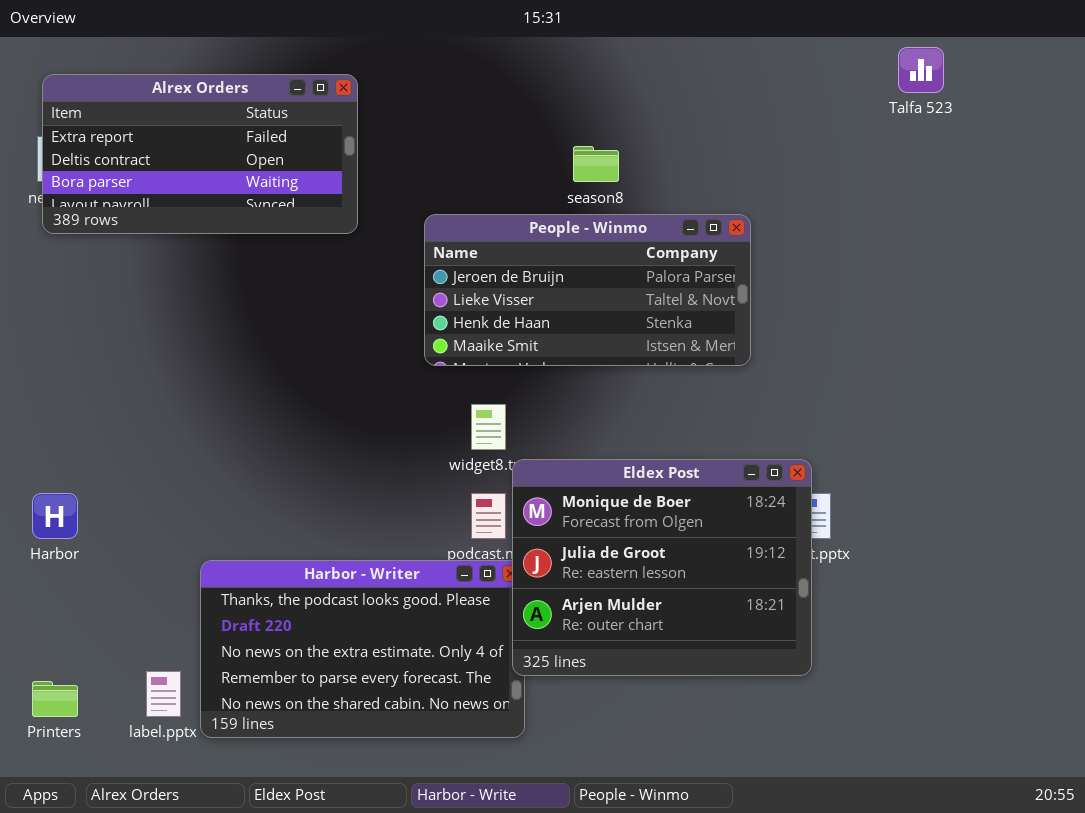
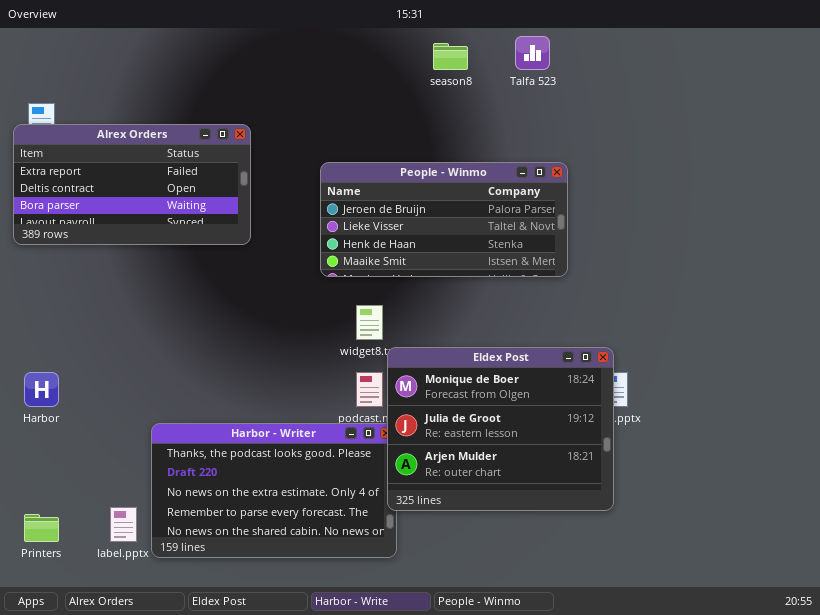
Talfa 523: [898,47,944,93] -> [515,36,550,70], moved
Alrex Orders: [42,74,358,234] -> [13,124,251,245], moved
season8: [573,146,619,182] -> [433,43,468,70], moved

